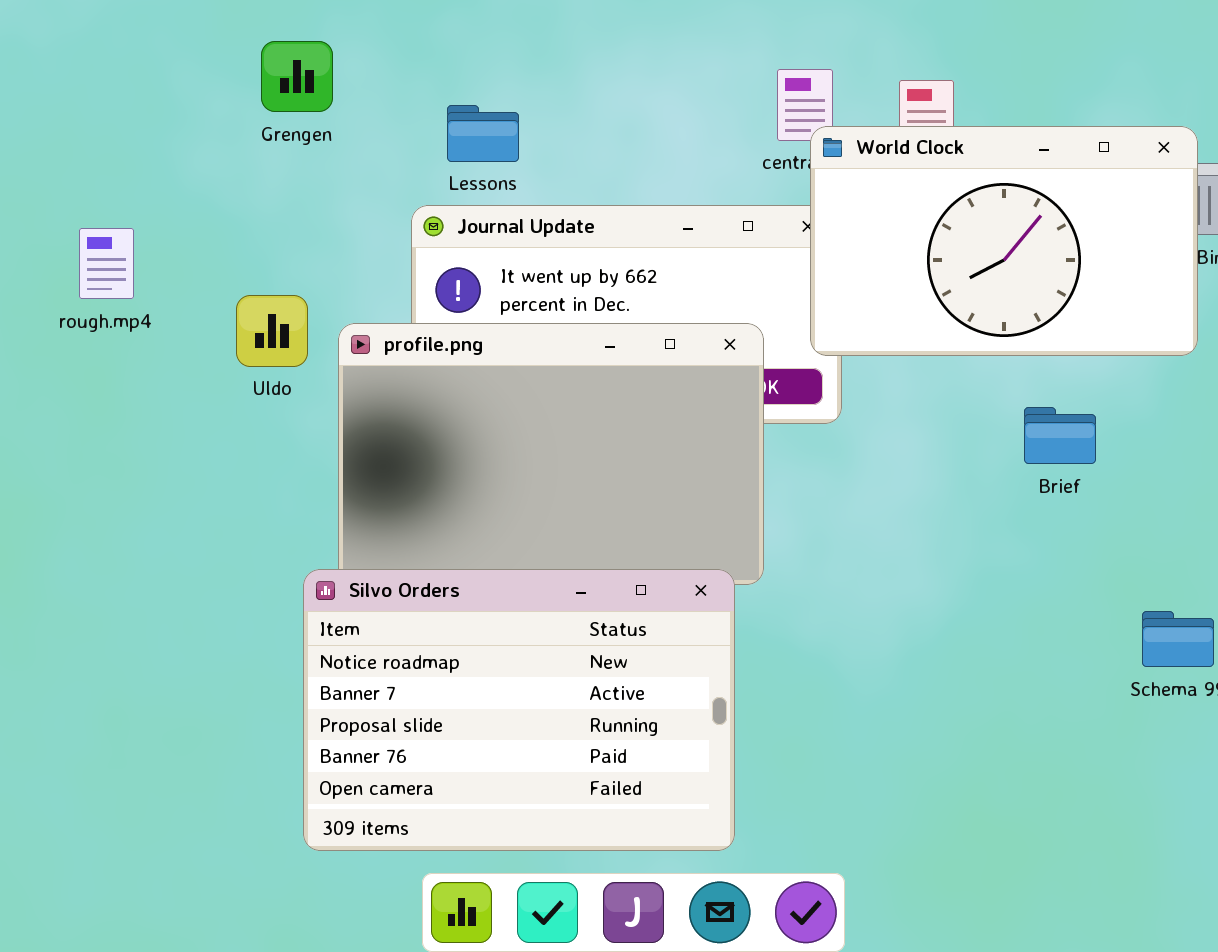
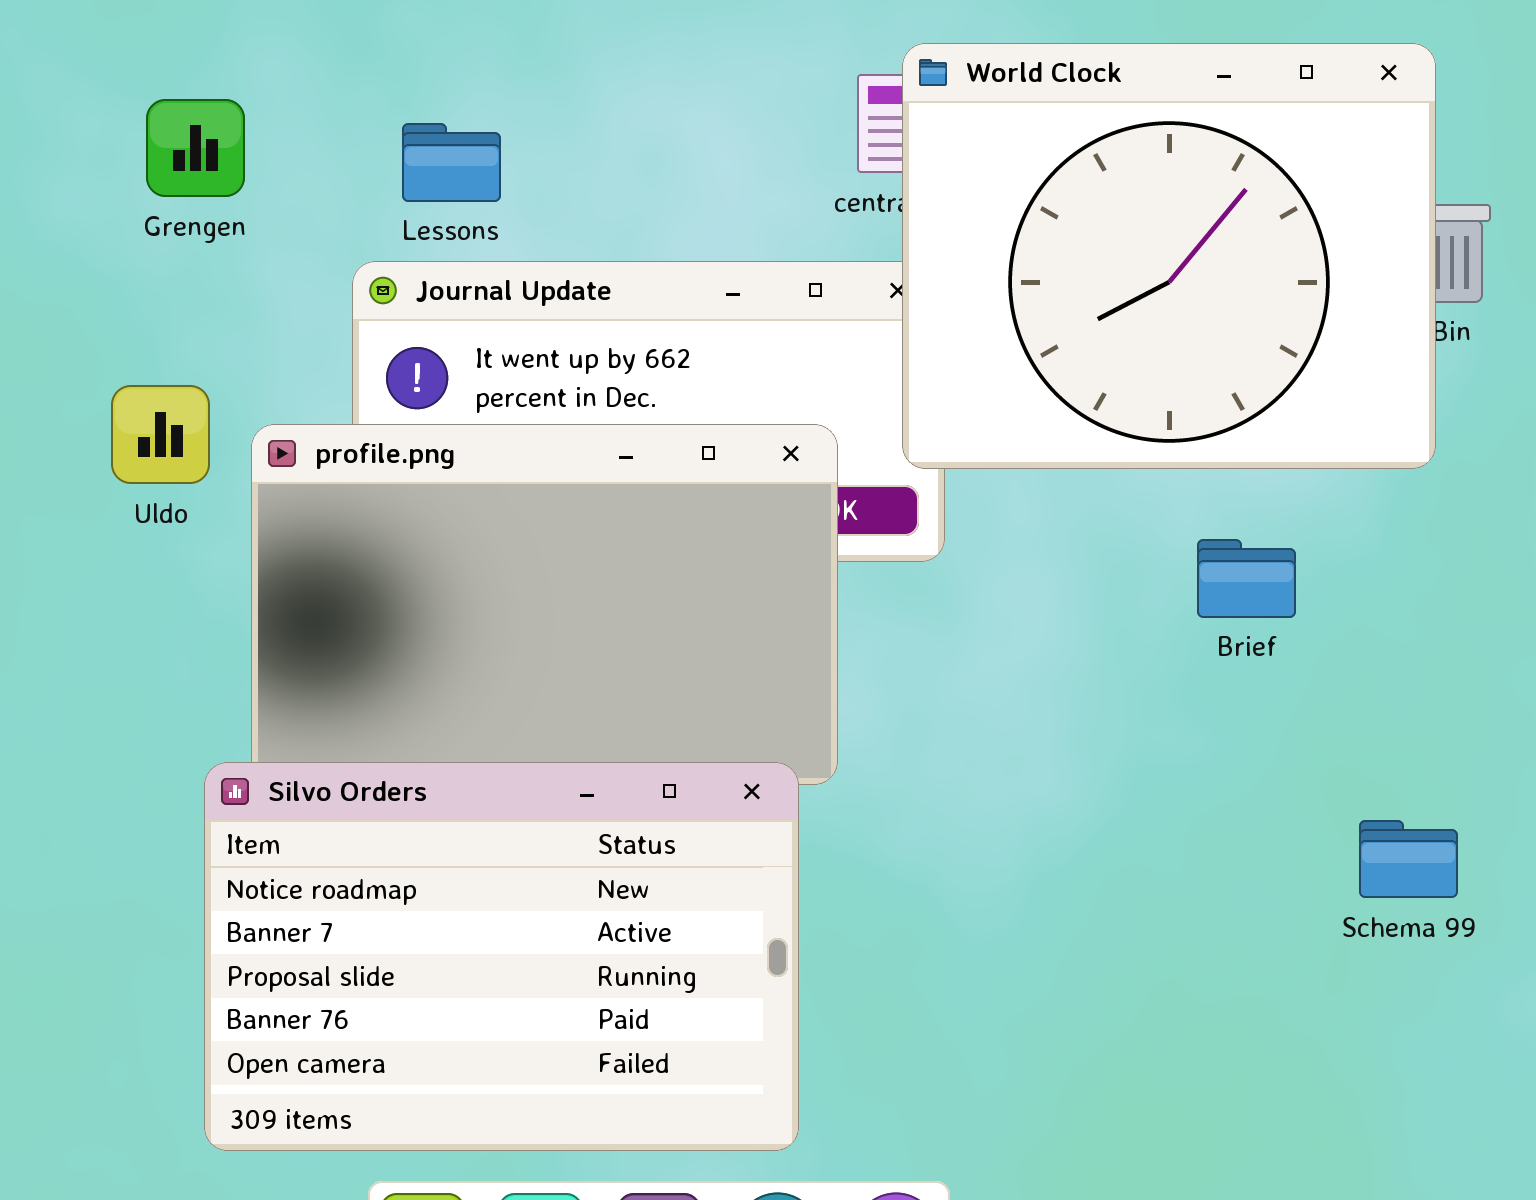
Grengen: [261,41,333,112] -> [146,99,245,197], moved
World Clock: [810,126,1198,356] -> [902,43,1436,469], resized

